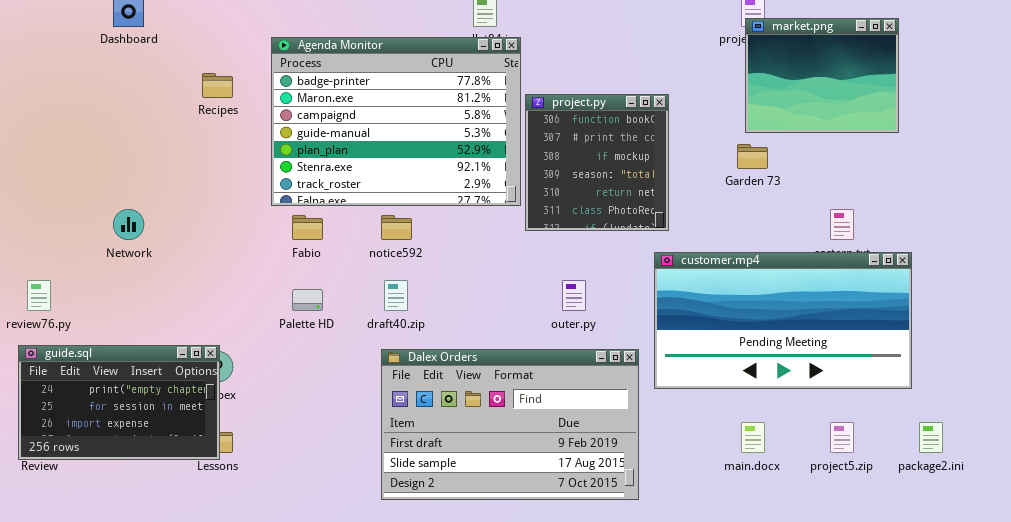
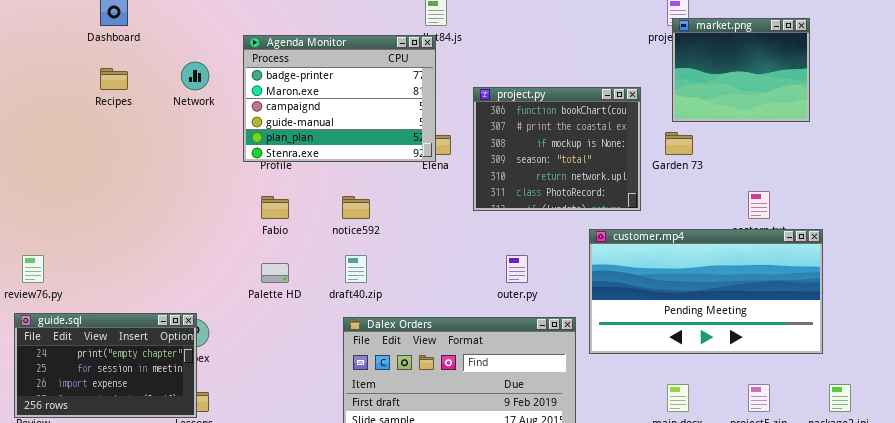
Agenda Monitor: [271,37,521,206] -> [243,35,436,162], resized
Recipes: [202,73,233,98] -> [100,68,128,90], moved
project.py: [525,94,669,231] -> [473,87,641,211], resized
Network: [113,209,144,240] -> [181,62,209,90], moved

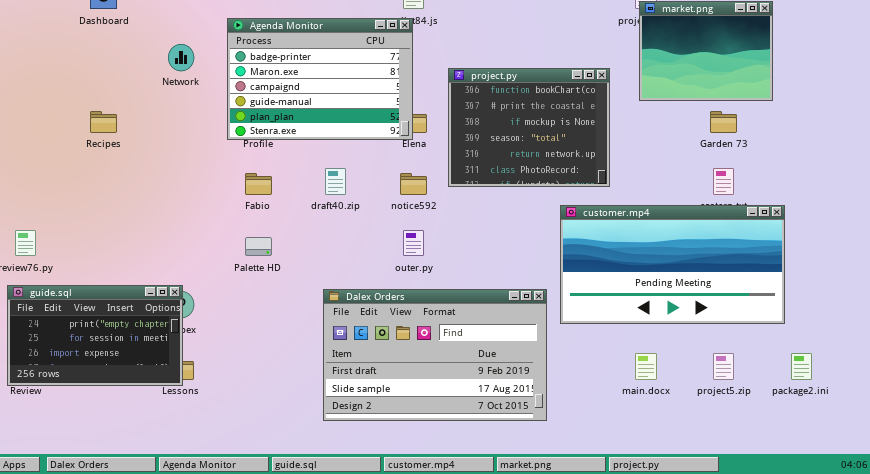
Recipes: [100,68,128,90] -> [90,111,117,133], moved
Garden 73: [665,132,693,155] -> [710,111,737,133], moved
notice592: [342,196,370,219] -> [400,173,427,195], moved
draft40.zip: [345,255,367,283] -> [325,168,346,195], moved
outer.py: [506,255,528,283] -> [403,230,424,256], moved

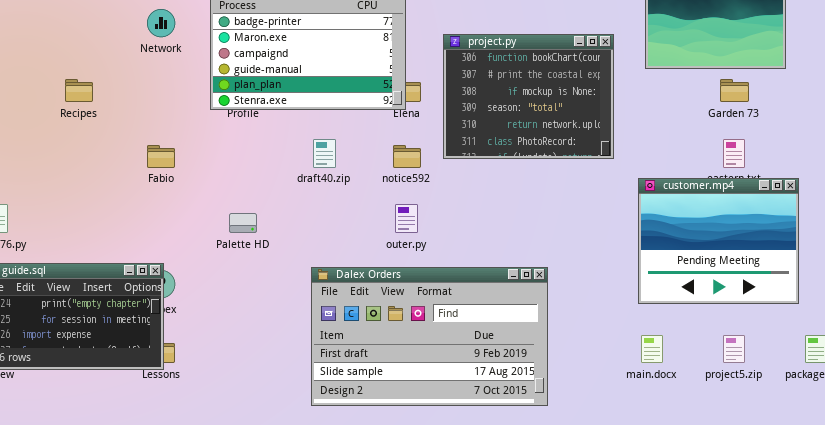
Fabio: [245,173,272,195] -> [147,145,175,168], moved
customer.mp4: [560,205,785,324] -> [638,178,799,304], resized

